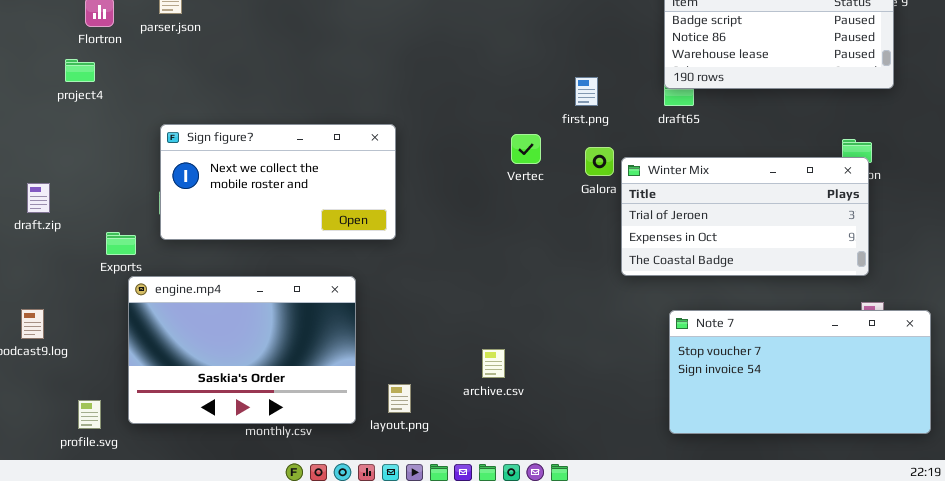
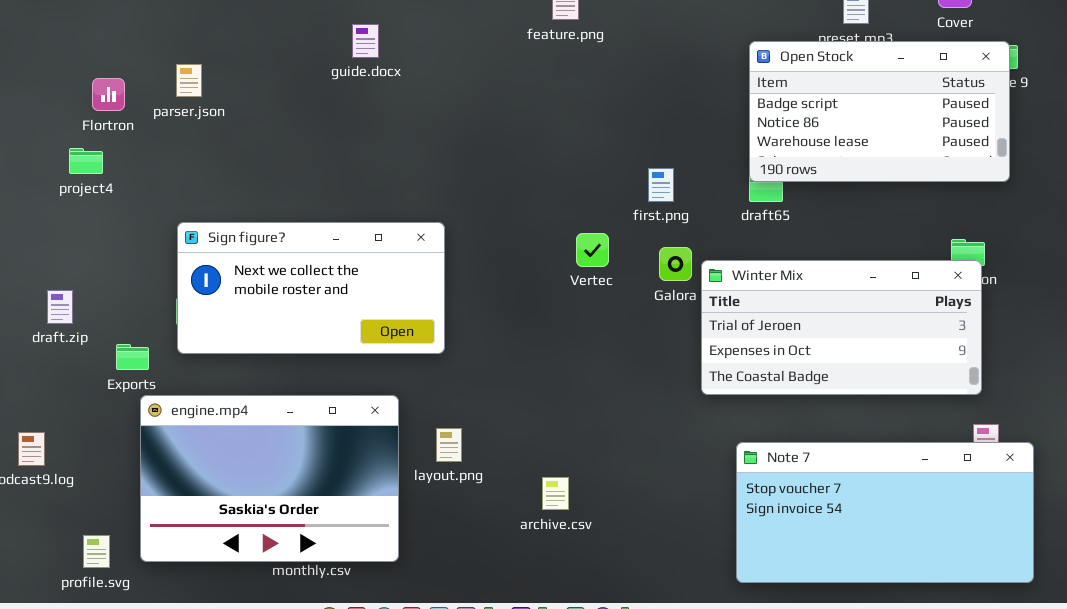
draft.zip: [27,183,50,213] -> [47,290,73,324], moved
Note 7: [669,310,931,434] -> [736,442,1034,583], moved
layout.png: [388,384,411,413] -> [436,428,462,462], moved

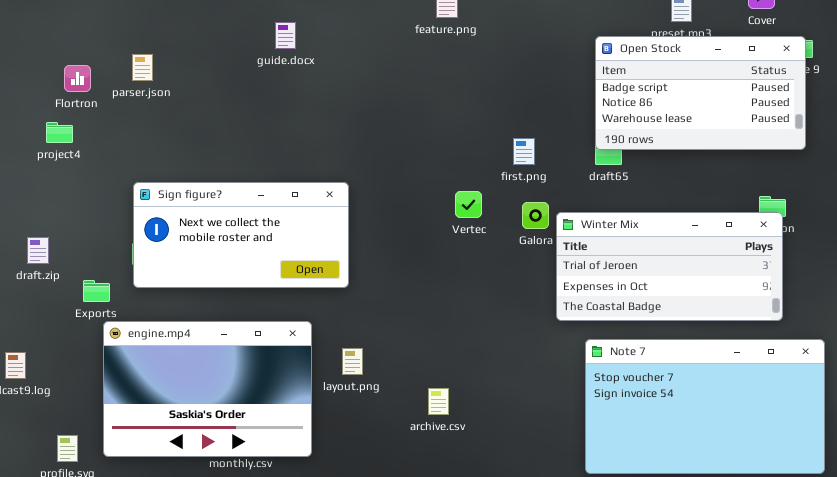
Note 7: [736,442,1034,583] -> [585,339,825,474], resized

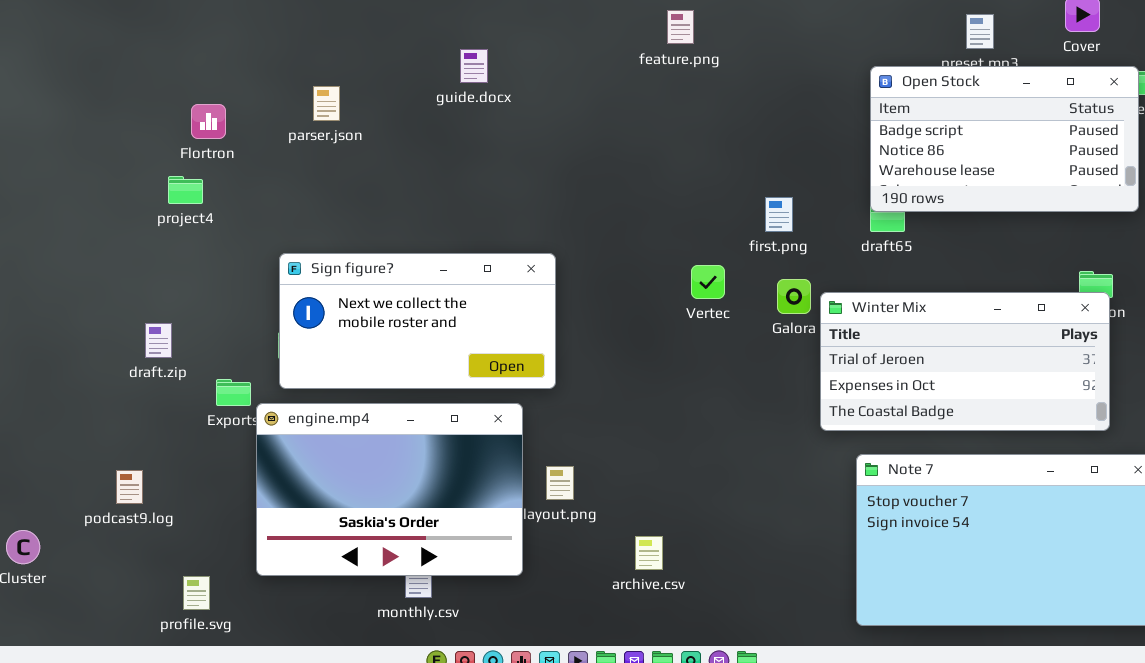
parser.json: [132,54,153,81] -> [313,86,340,121], moved
engine.mp4: [103,321,312,457] -> [256,403,523,576], moved
archive.csv: [428,388,449,415] -> [635,536,663,570], moved

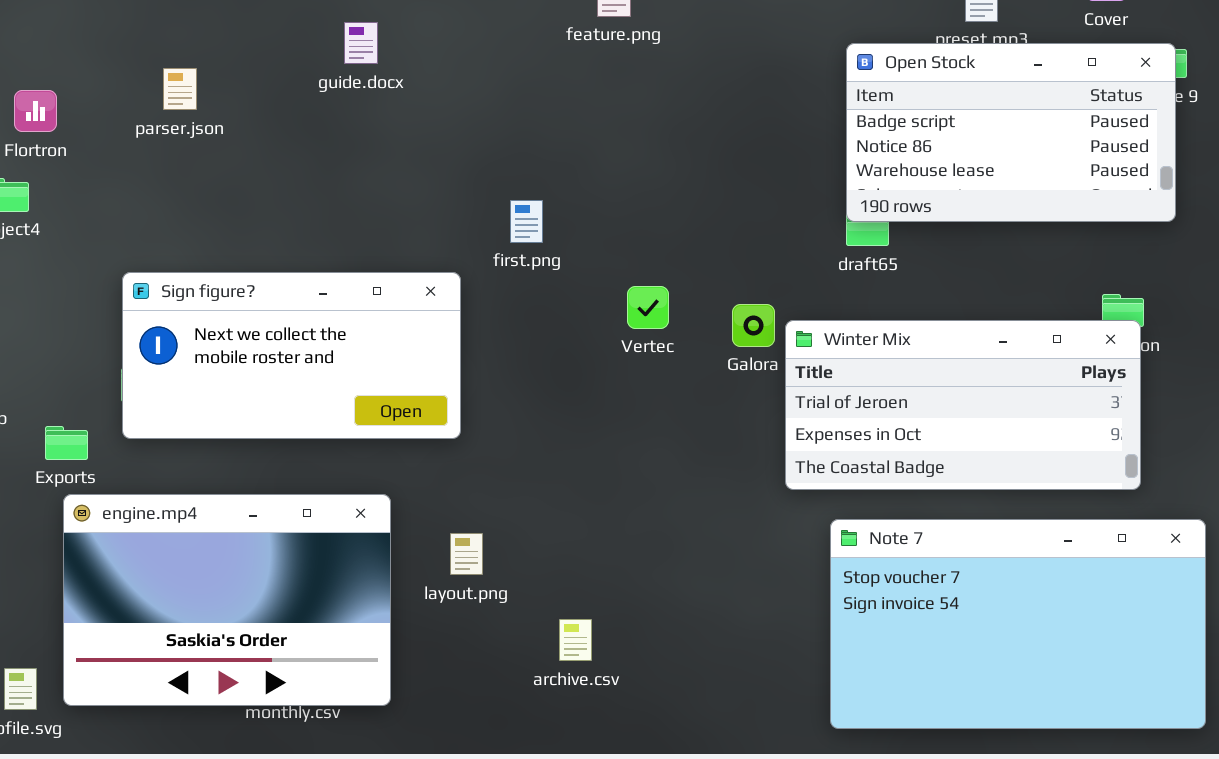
first.png: [765,197,793,232] -> [510,200,543,243], moved
engine.mp4: [256,403,523,576] -> [63,494,391,706], moved

